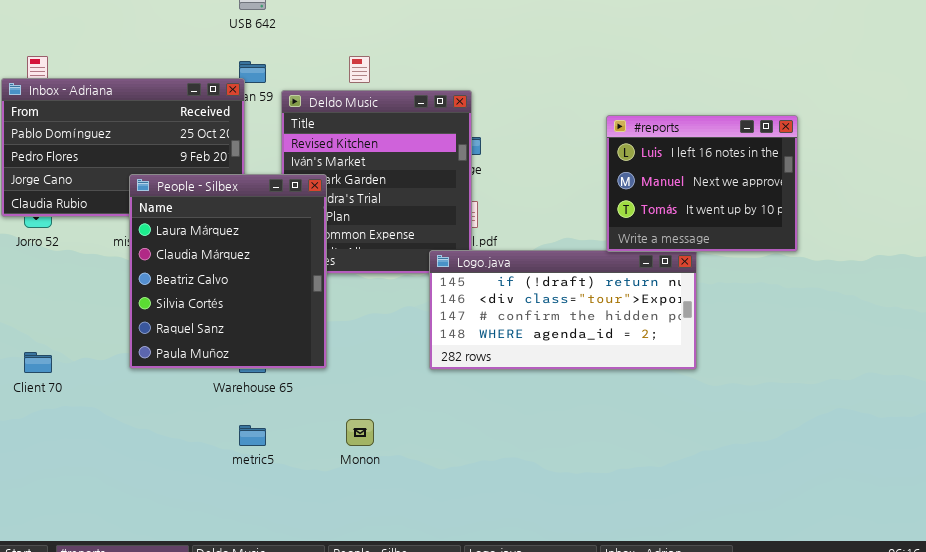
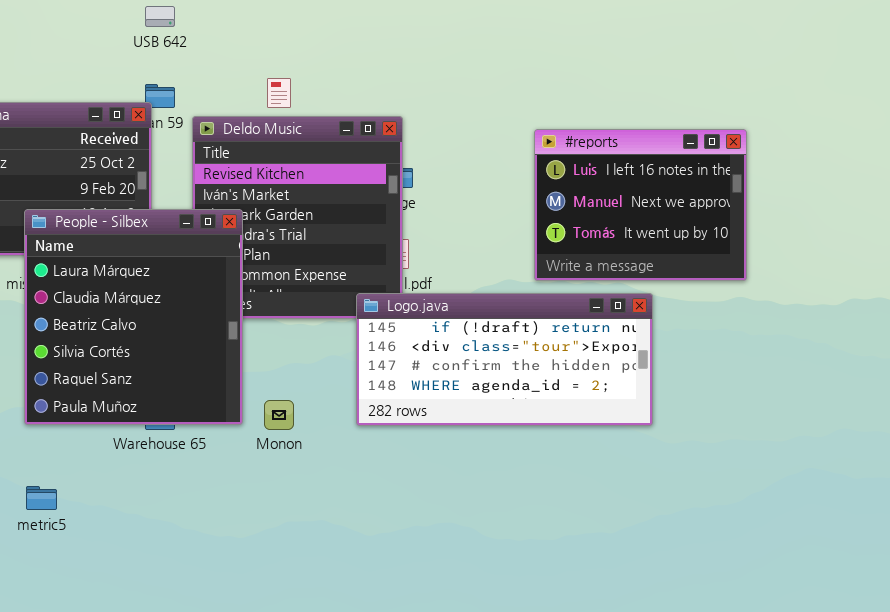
#reports: [606,115,798,252] -> [534,129,747,281], moved
Monon: [346,419,374,446] -> [264,400,294,430], moved
metric5: [239,425,266,446] -> [26,486,57,510], moved

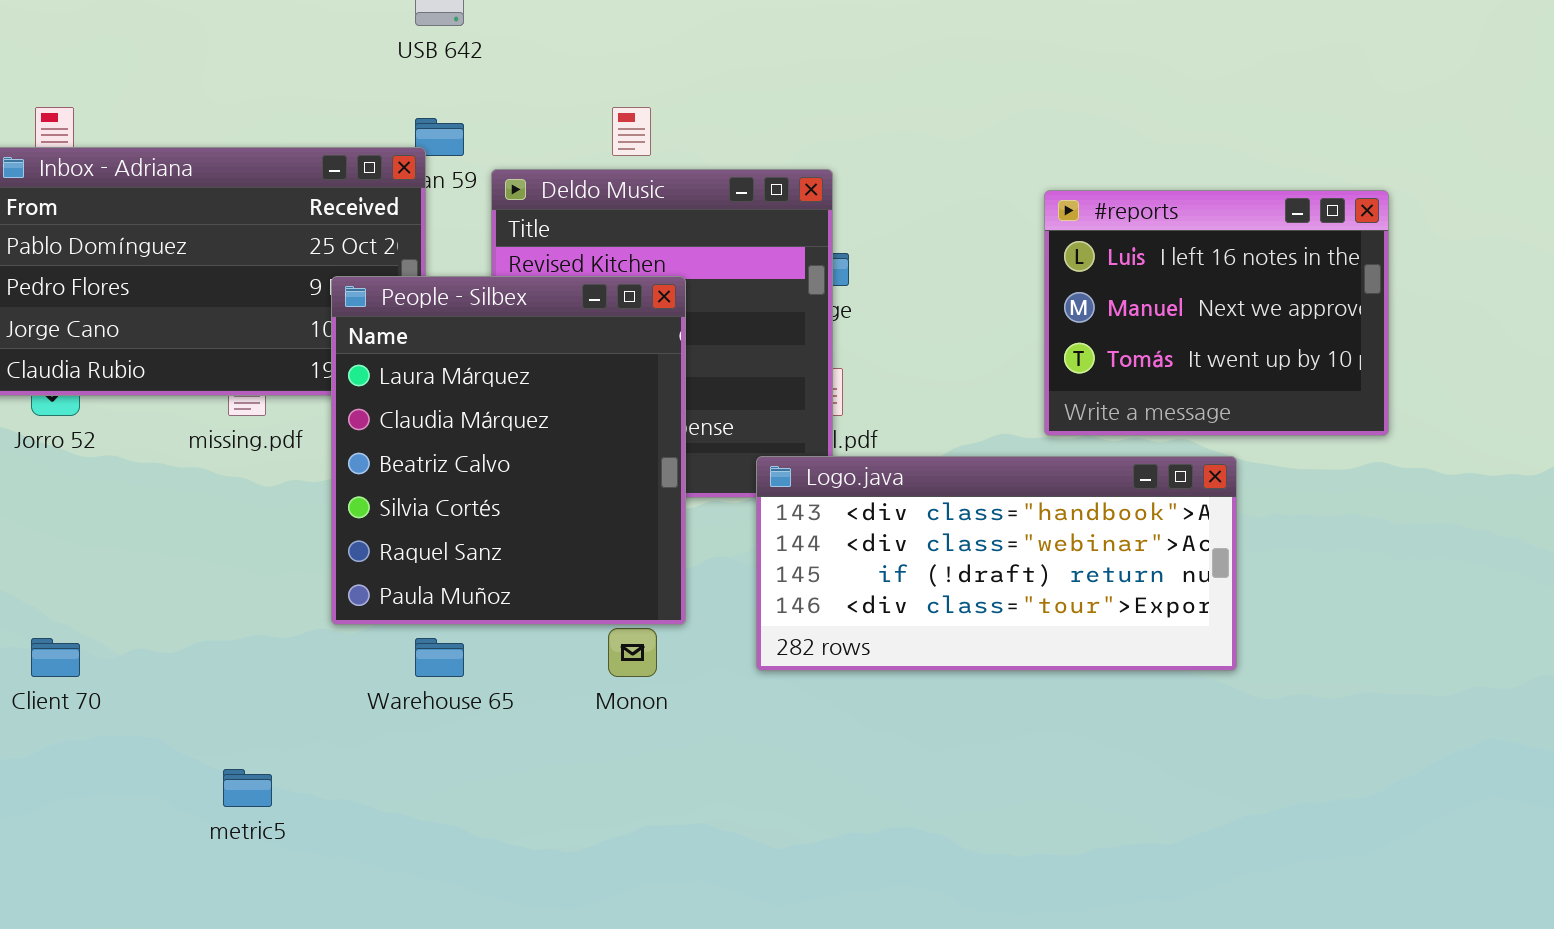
People - Silbex: [24,209,243,425] -> [331,276,686,625], moved
Logo.java: [356,293,653,426] -> [756,456,1237,671], scrolled up 2 rows

